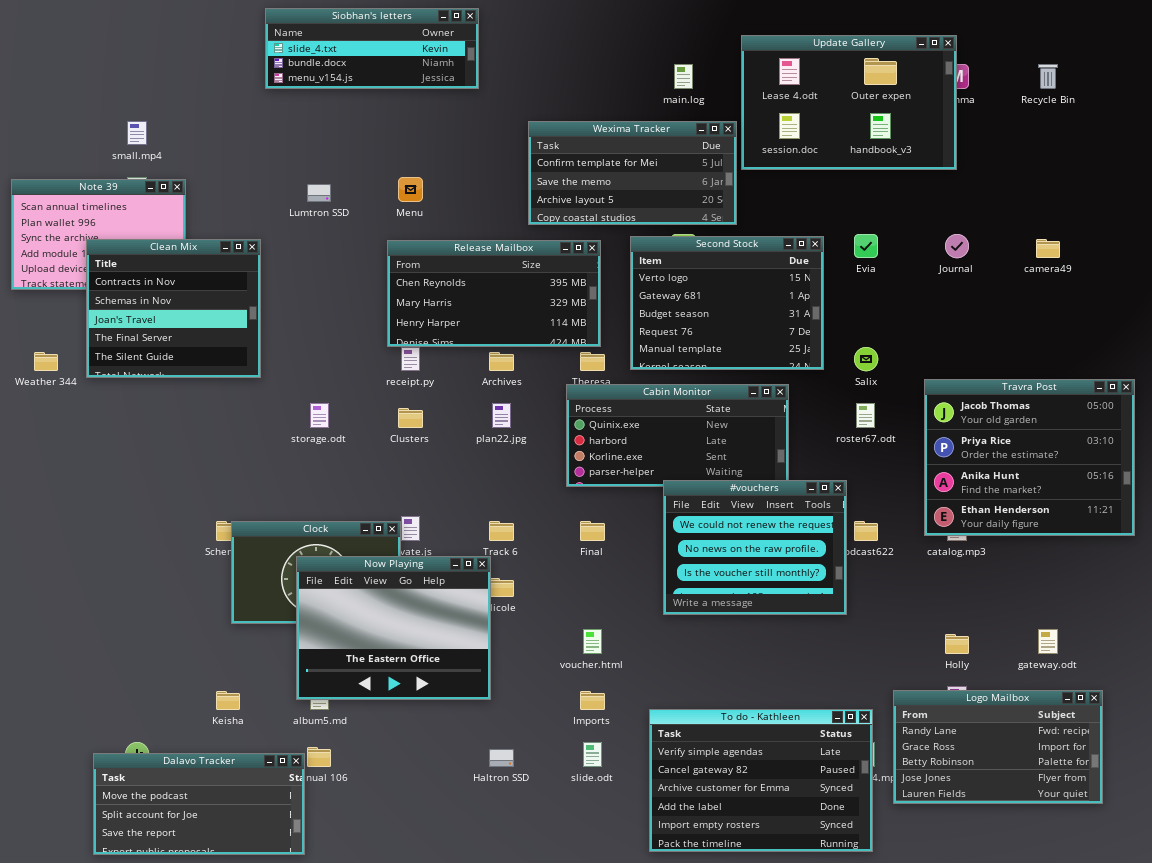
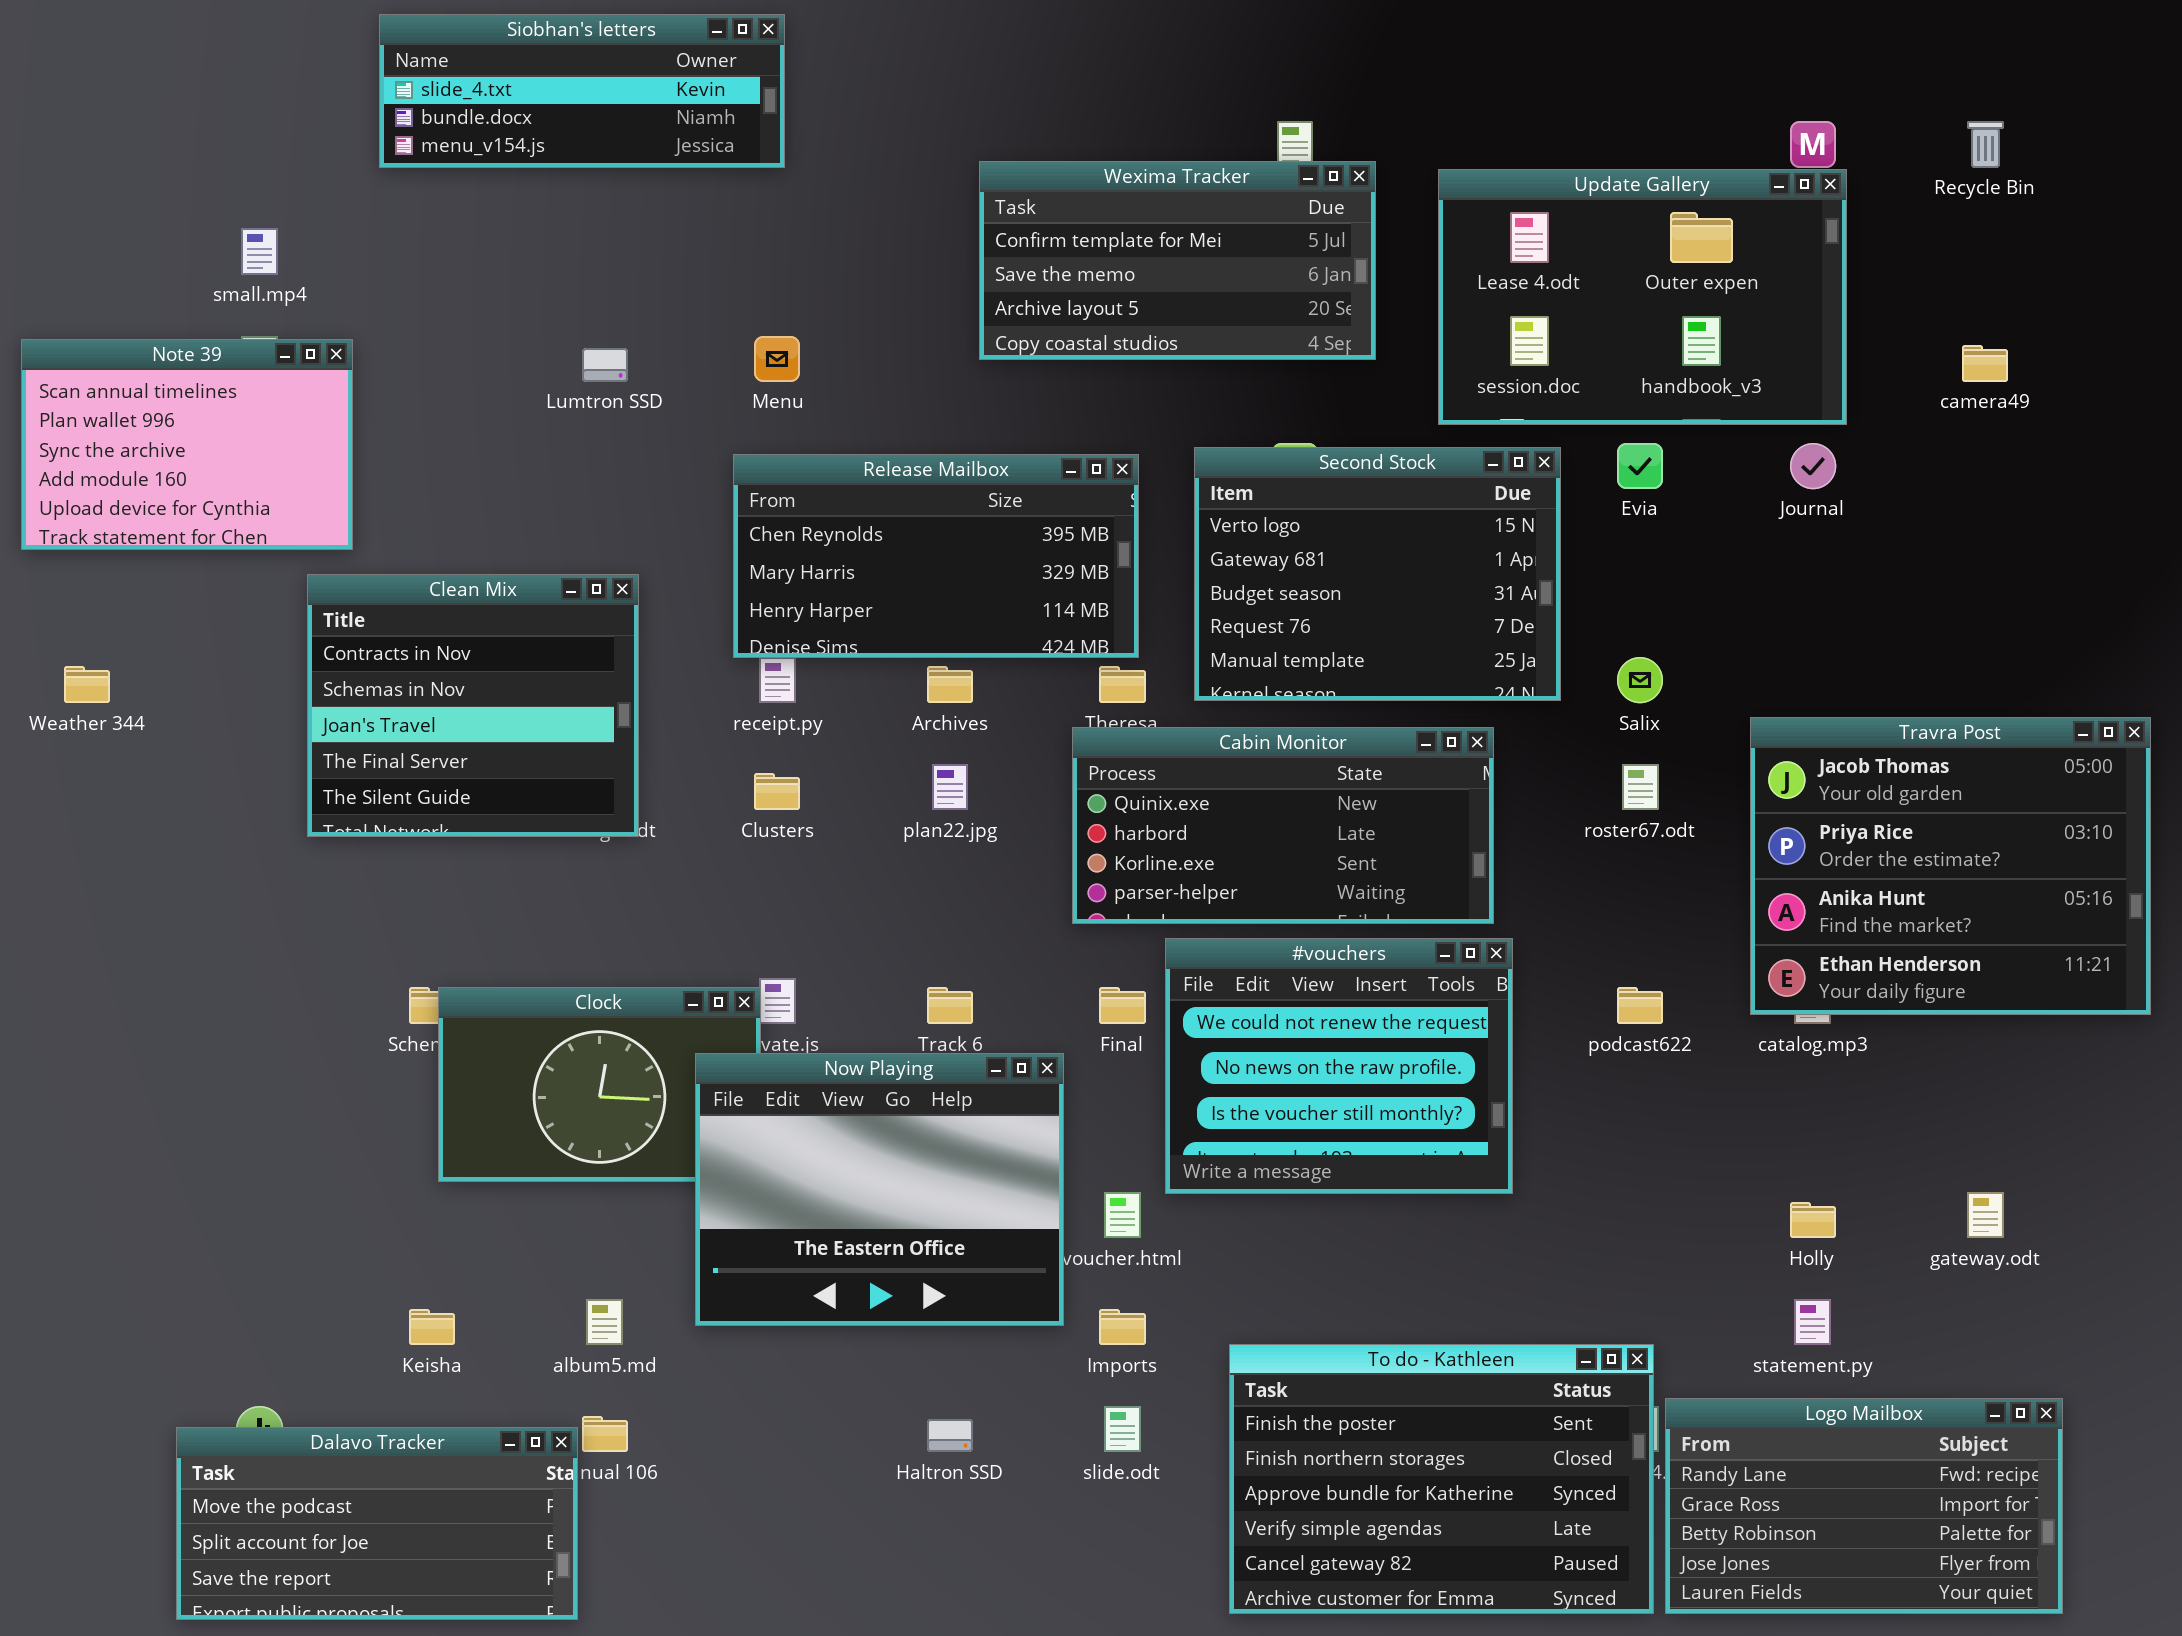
Siobhan's letters: [265,8,479,89] -> [379,14,785,168], moved
Update Gallery: [741,35,957,170] -> [1438,169,1847,425], moved
Wexima Tracker: [528,121,737,225] -> [979,161,1376,360], moved
Clean Mix: [86,239,261,378] -> [307,574,639,837], moved
camera49: [1036,239,1060,258] -> [1962,345,2008,382], moved
#vouchers: [663,480,847,615] -> [1165,938,1513,1194], moved
Now Playing: [296,556,491,700] -> [695,1053,1064,1326], moved
Logo Mailbox: [893,690,1103,804] -> [1665,1398,2063,1614], moved
To do - Kathleen: [649,709,873,852] -> [1229,1344,1654,1614], scrolled up 3 rows

